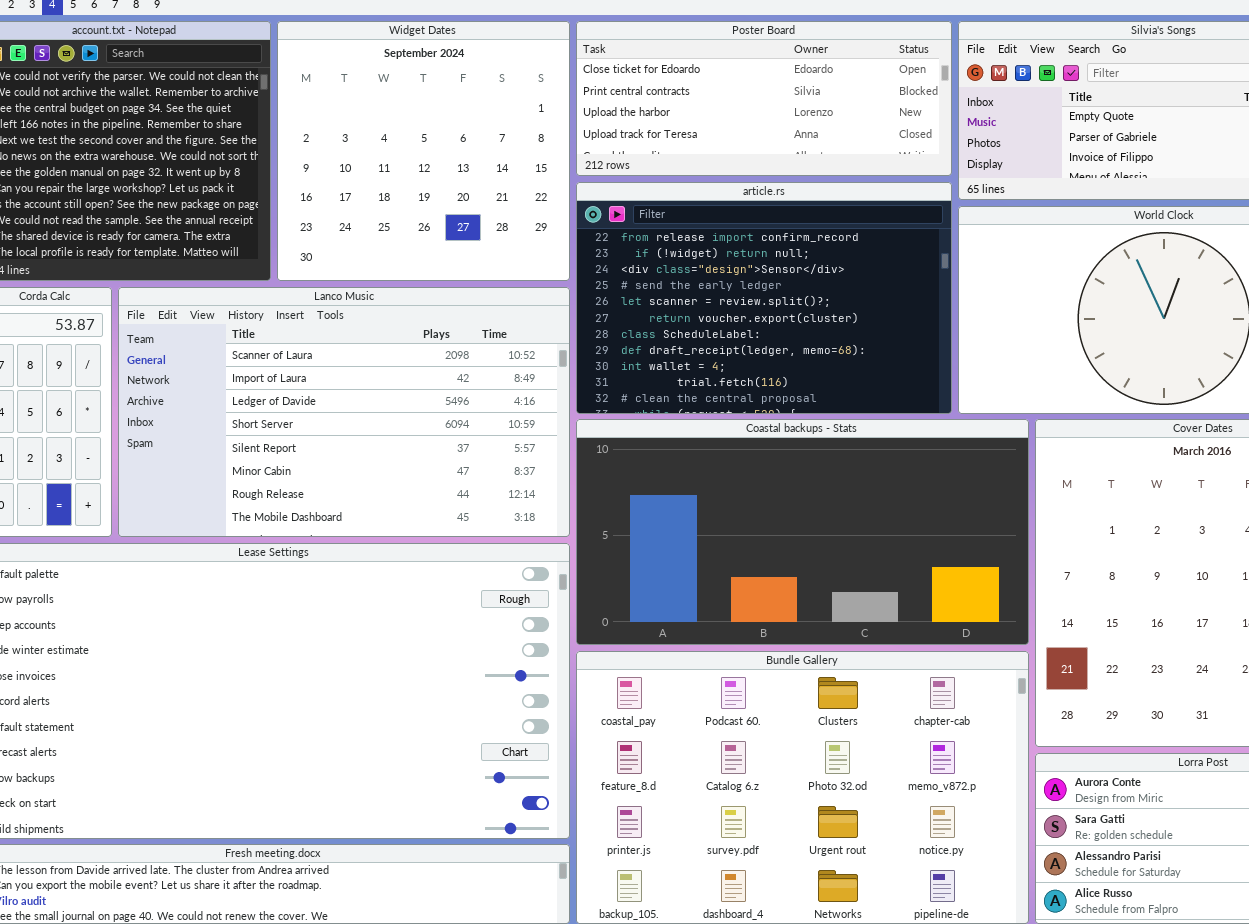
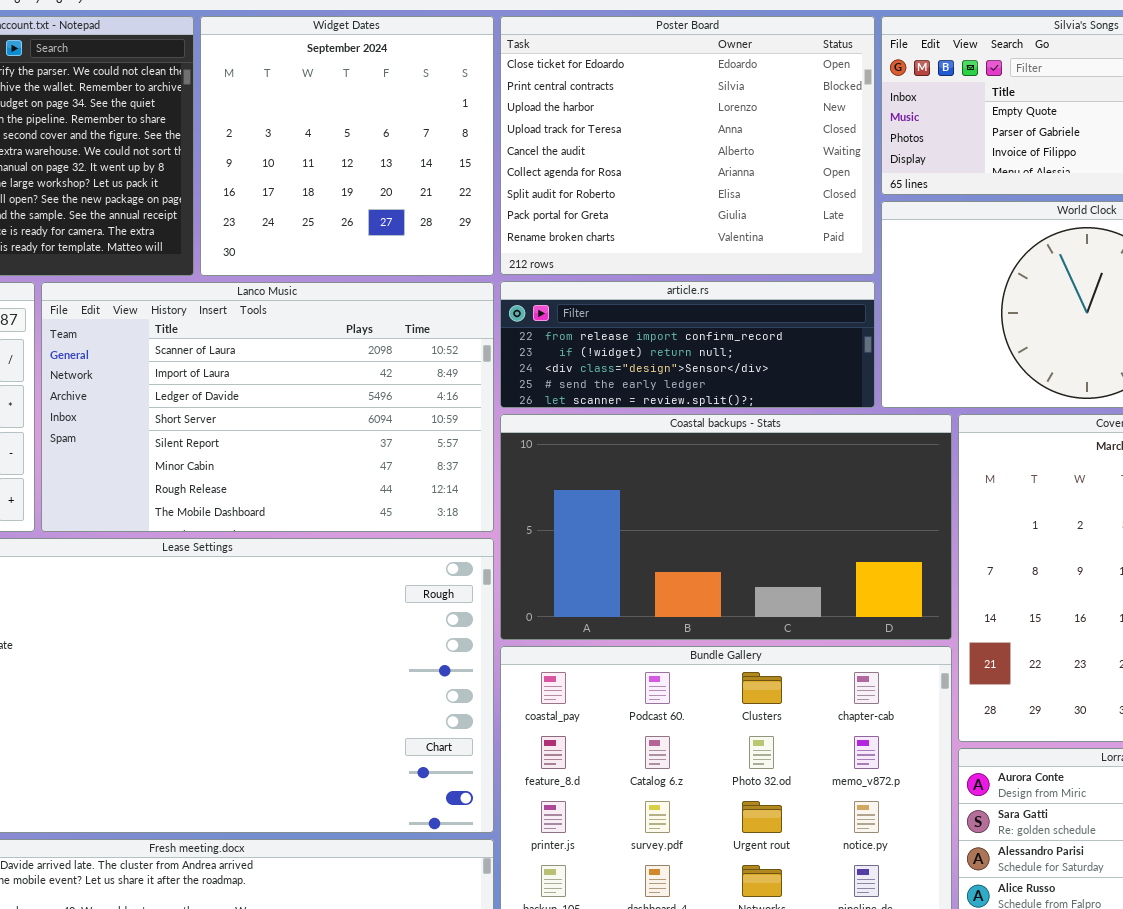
Poster Board: [576,21,952,176] -> [500,16,875,275], resized
article.rs: [576,182,952,414] -> [500,281,875,408], resized

